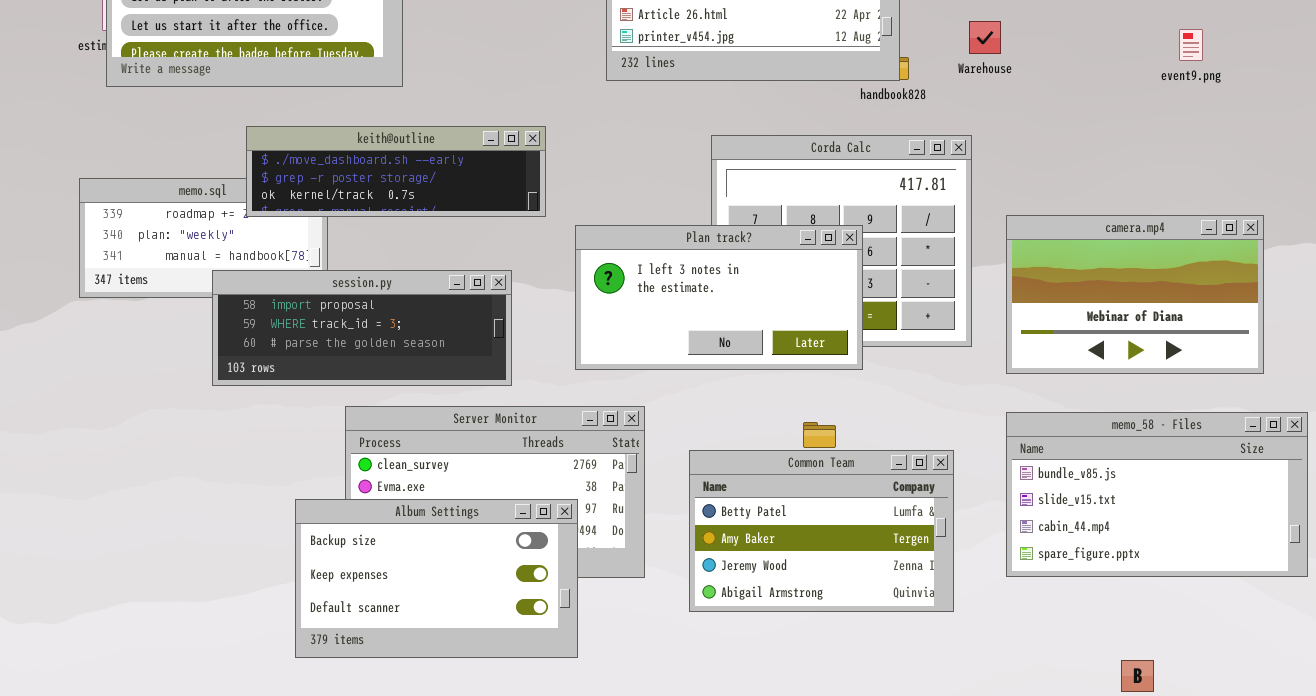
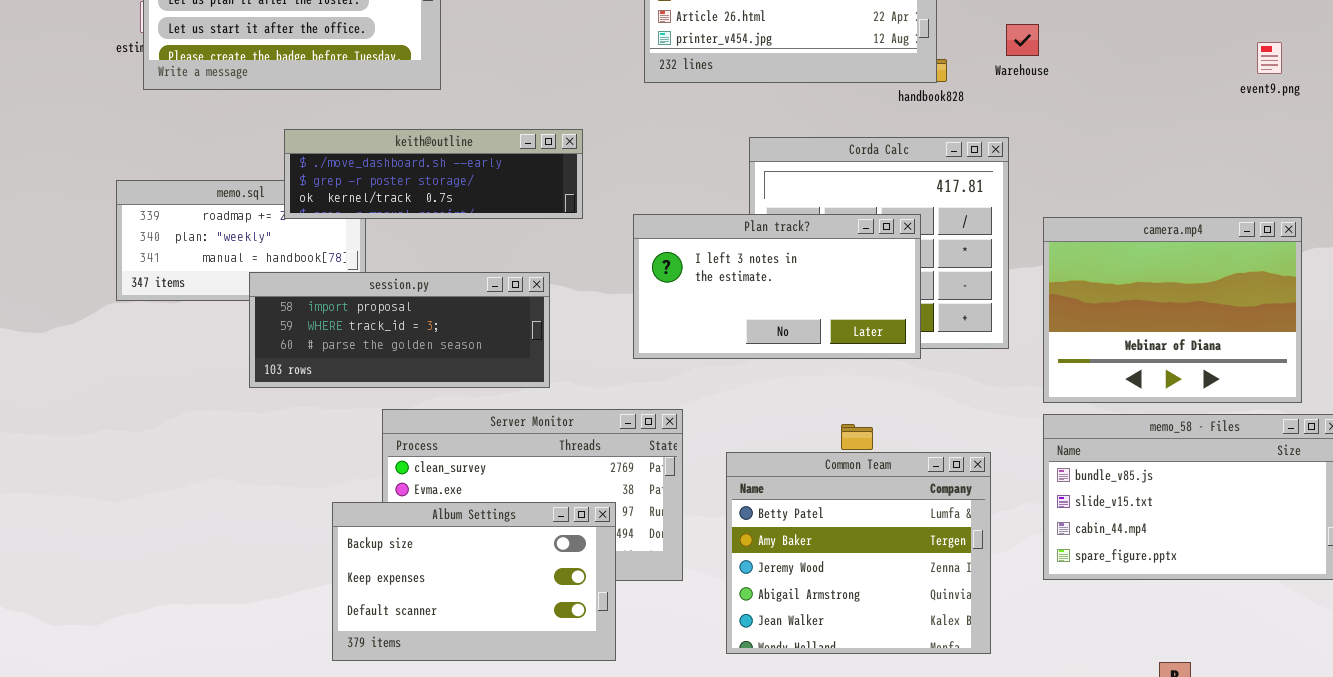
event9.png: [1179,29,1203,61] -> [1257,42,1282,74], moved
camera.mp4: [1006,215,1264,374] -> [1043,217,1302,403], resized
Plan track?: [575,225,863,370] -> [633,214,921,359], moved
Common Team: [689,450,954,612] -> [726,452,991,654], resized

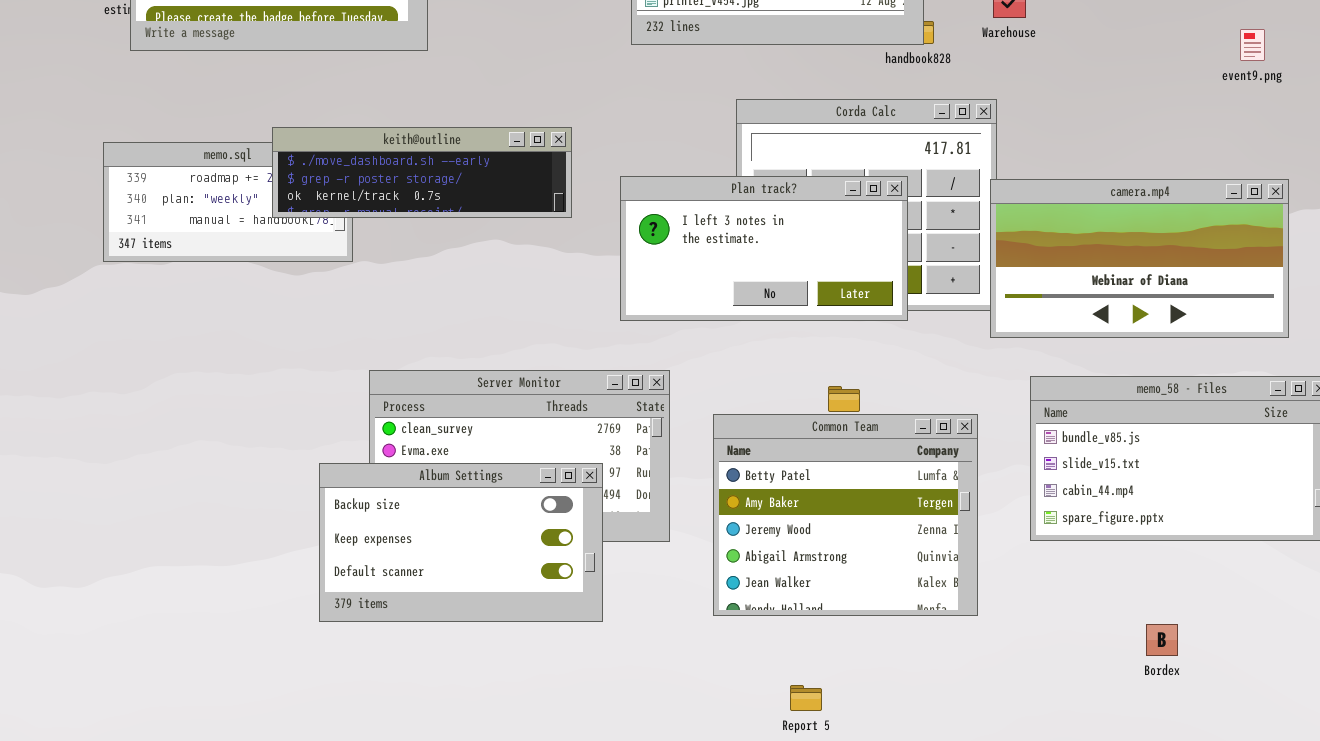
event9.png: [1257,42,1282,74] -> [1240,29,1265,61], moved
keith@outline: [284,129,583,219] -> [272,127,572,218], moved
camera.mp4: [1043,217,1302,403] -> [990,179,1289,338], resized
session.py: [249,272,550,388] -> none, closed

